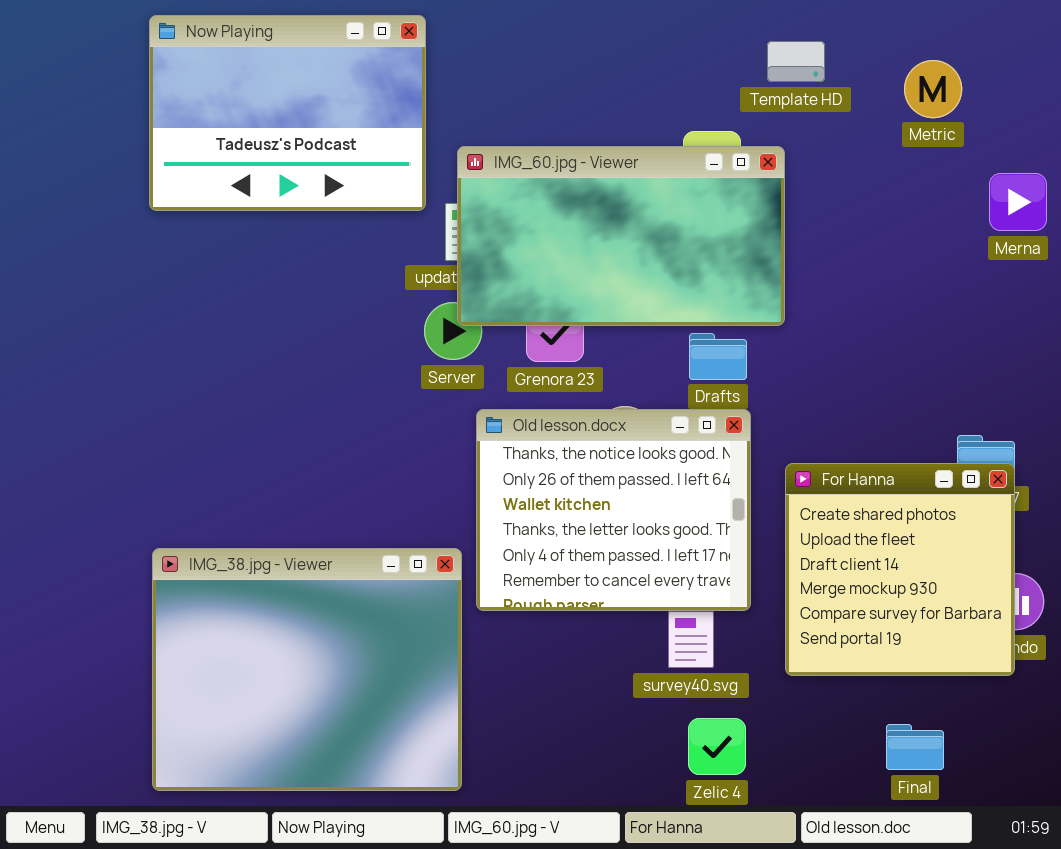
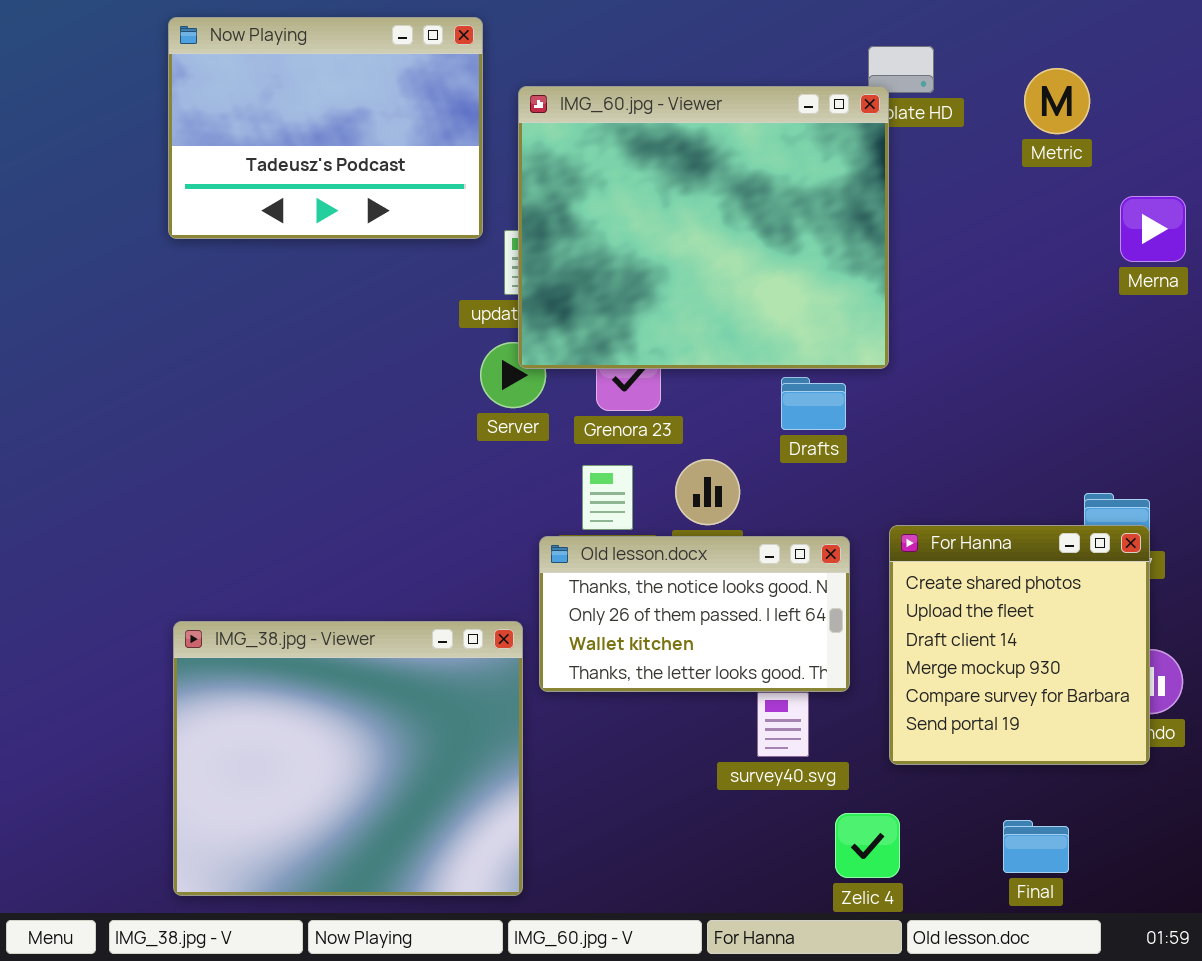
IMG_60.jpg - Viewer: [457,146,785,326] -> [518,86,889,369], resized
Old lesson.docx: [476,409,751,611] -> [539,536,850,692], resized
Zelic 4: [688,718,746,775] -> [835,813,900,878], moved

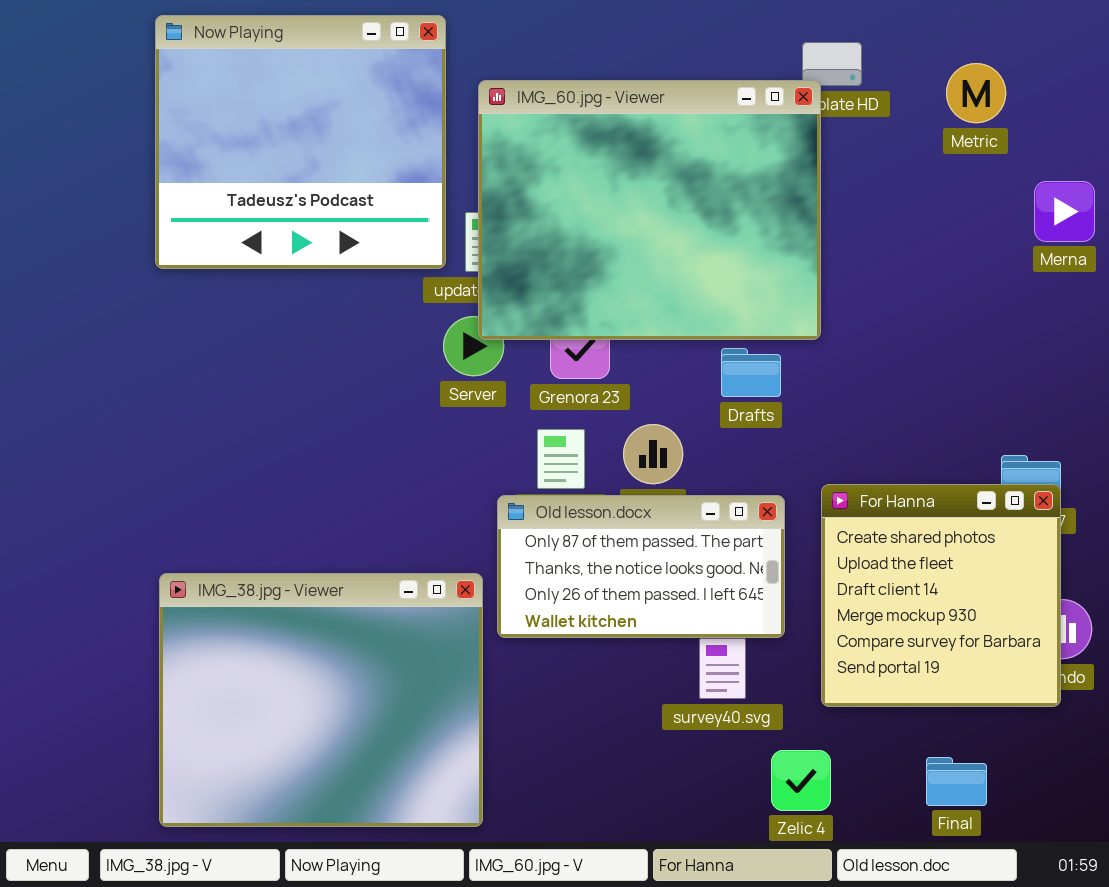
Now Playing: [168,17,483,239] -> [155,15,446,269], resized
Old lesson.docx: [539,536,850,692] -> [497,495,785,638], scrolled up 1 row

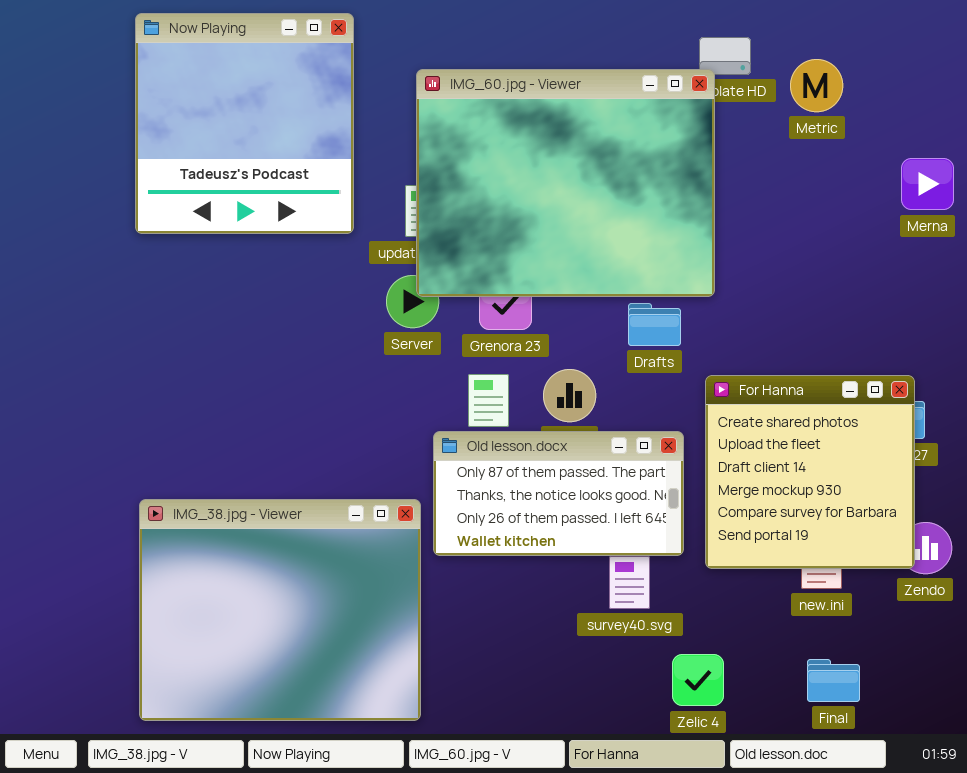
Now Playing: [155,15,446,269] -> [135,13,354,234], resized
Metric: [946,63,1006,123] -> [790,59,843,112], moved
For Hanna: [821,484,1061,707] -> [705,375,915,569], moved

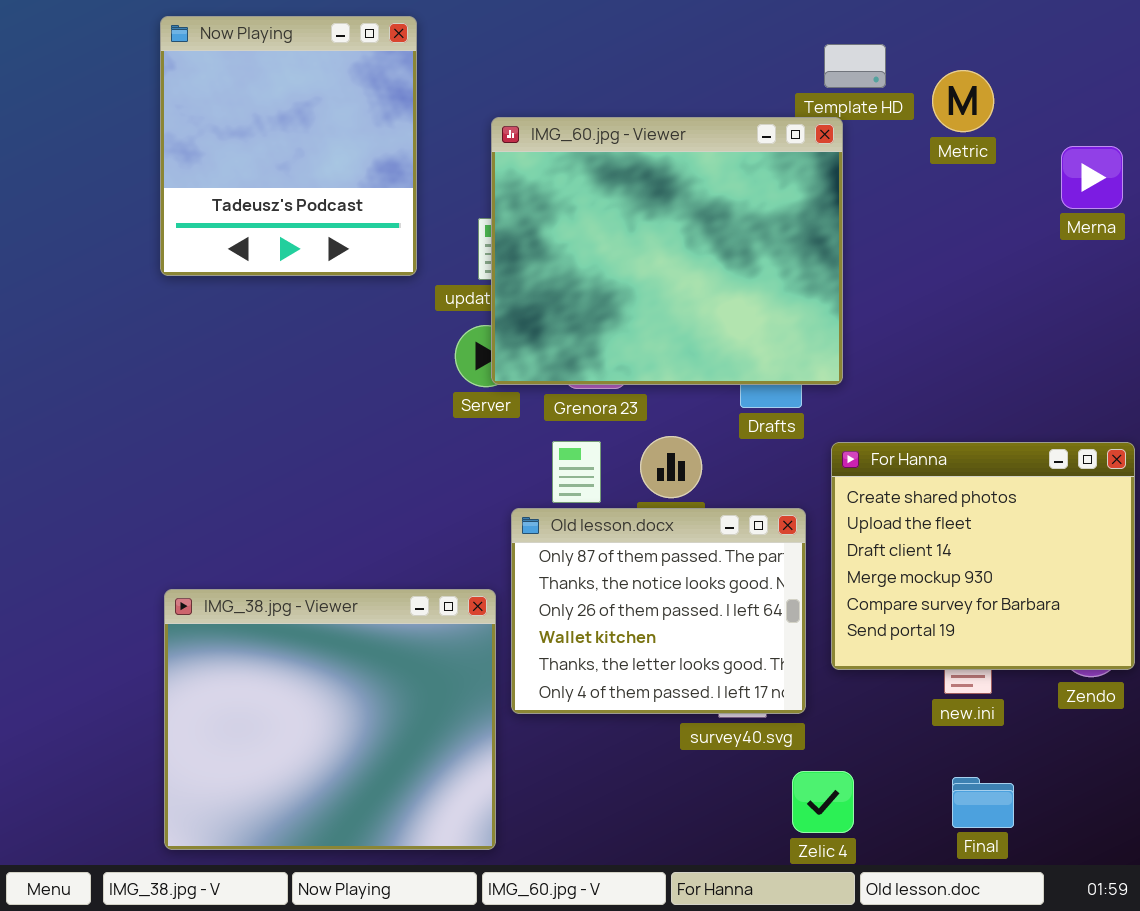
IMG_60.jpg - Viewer: [416,69,715,297] -> [491,117,843,385], moved
Merna: [901,158,954,210] -> [1061,146,1123,209], moved
For Hanna: [705,375,915,569] -> [831,442,1135,670], resized
Old lesson.docx: [433,431,684,556] -> [511,508,806,714], resized

